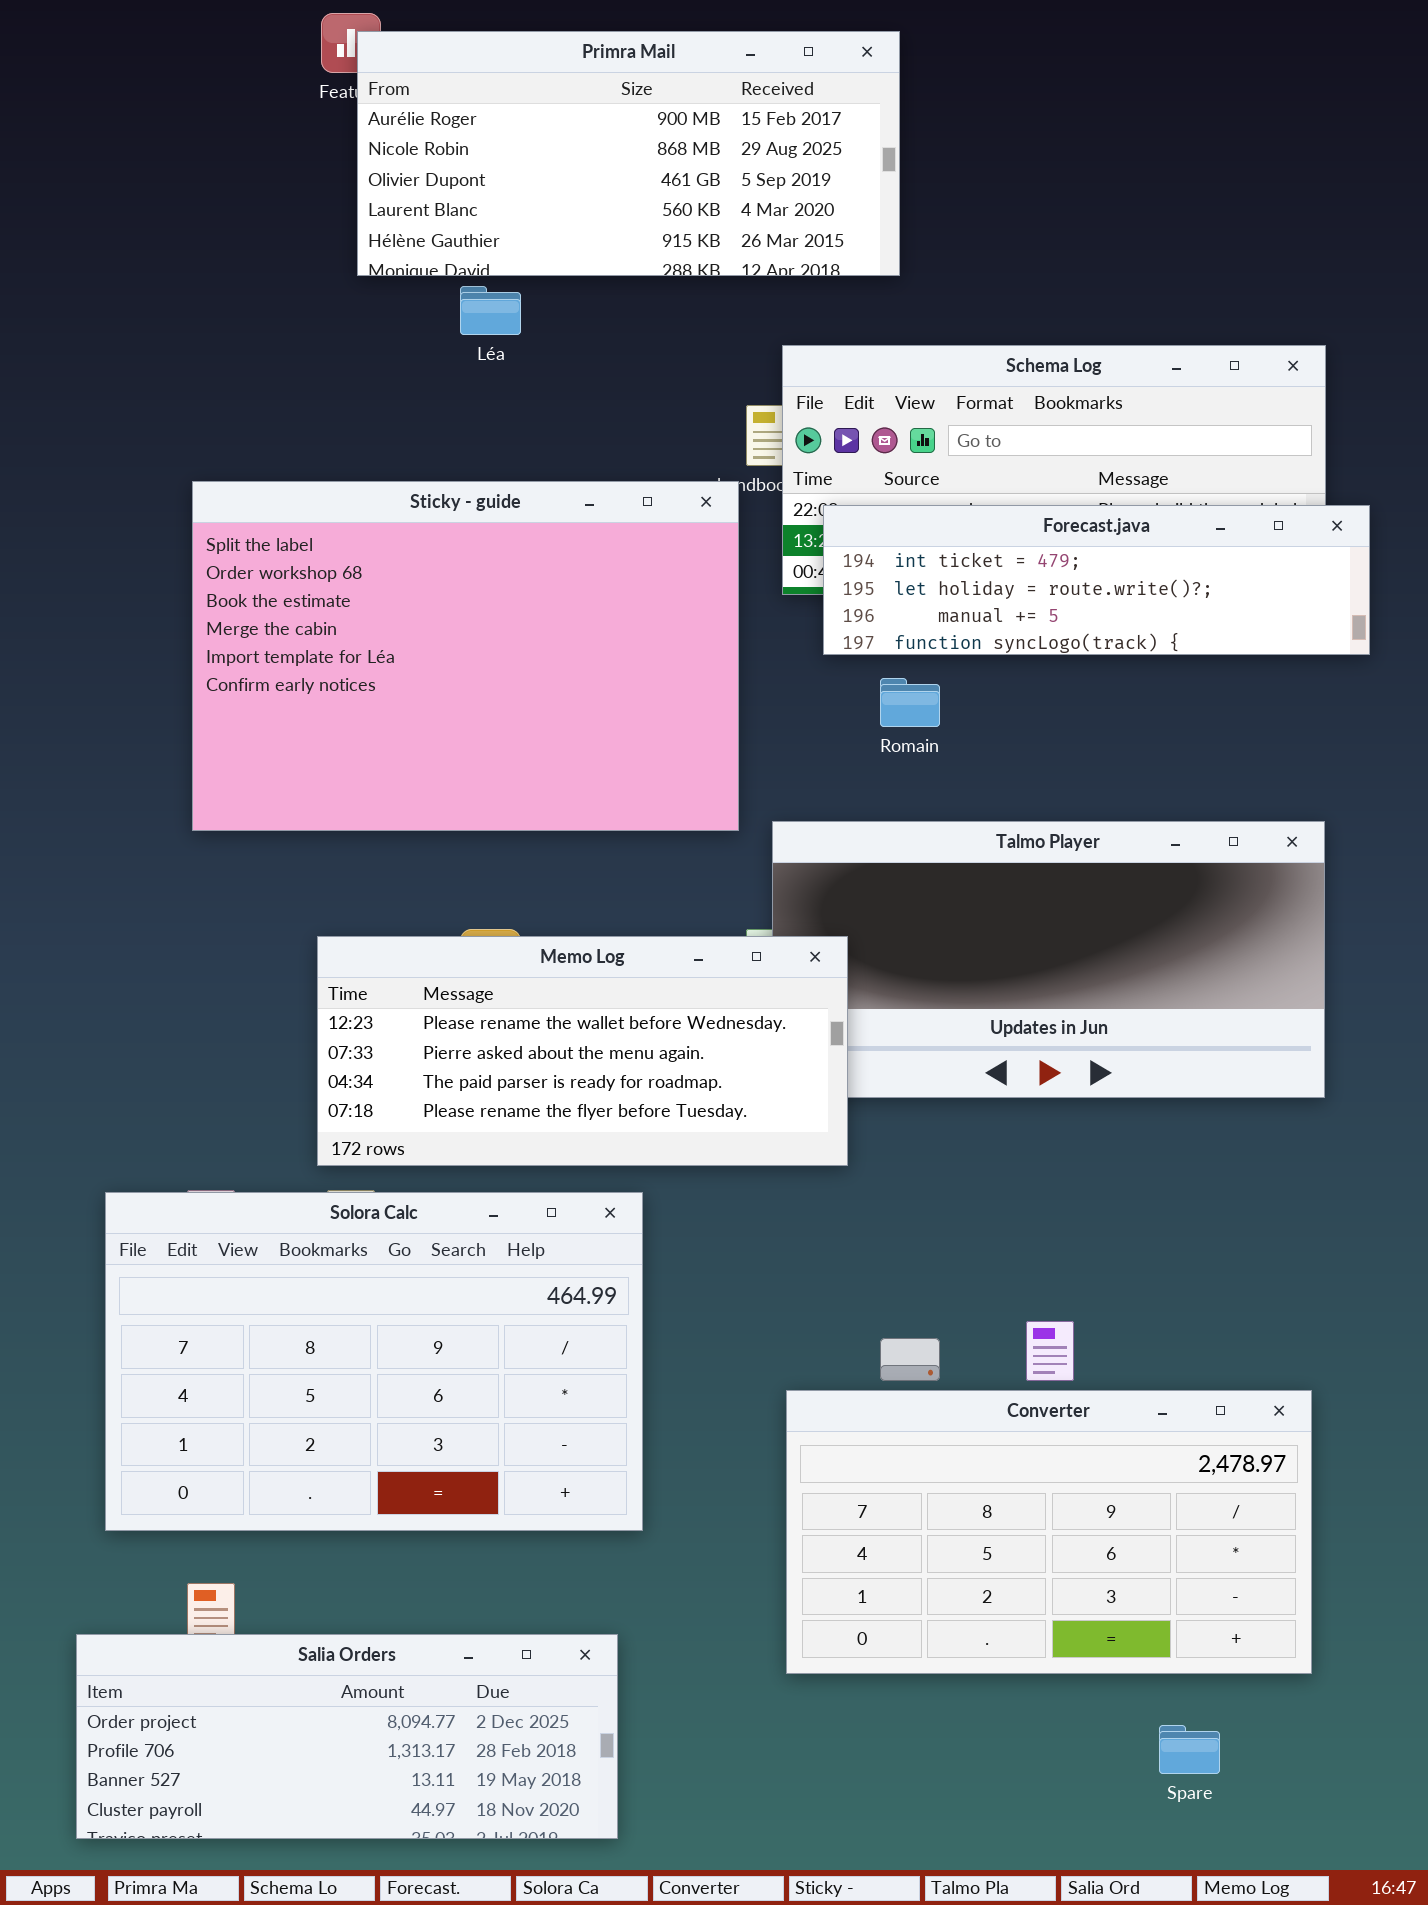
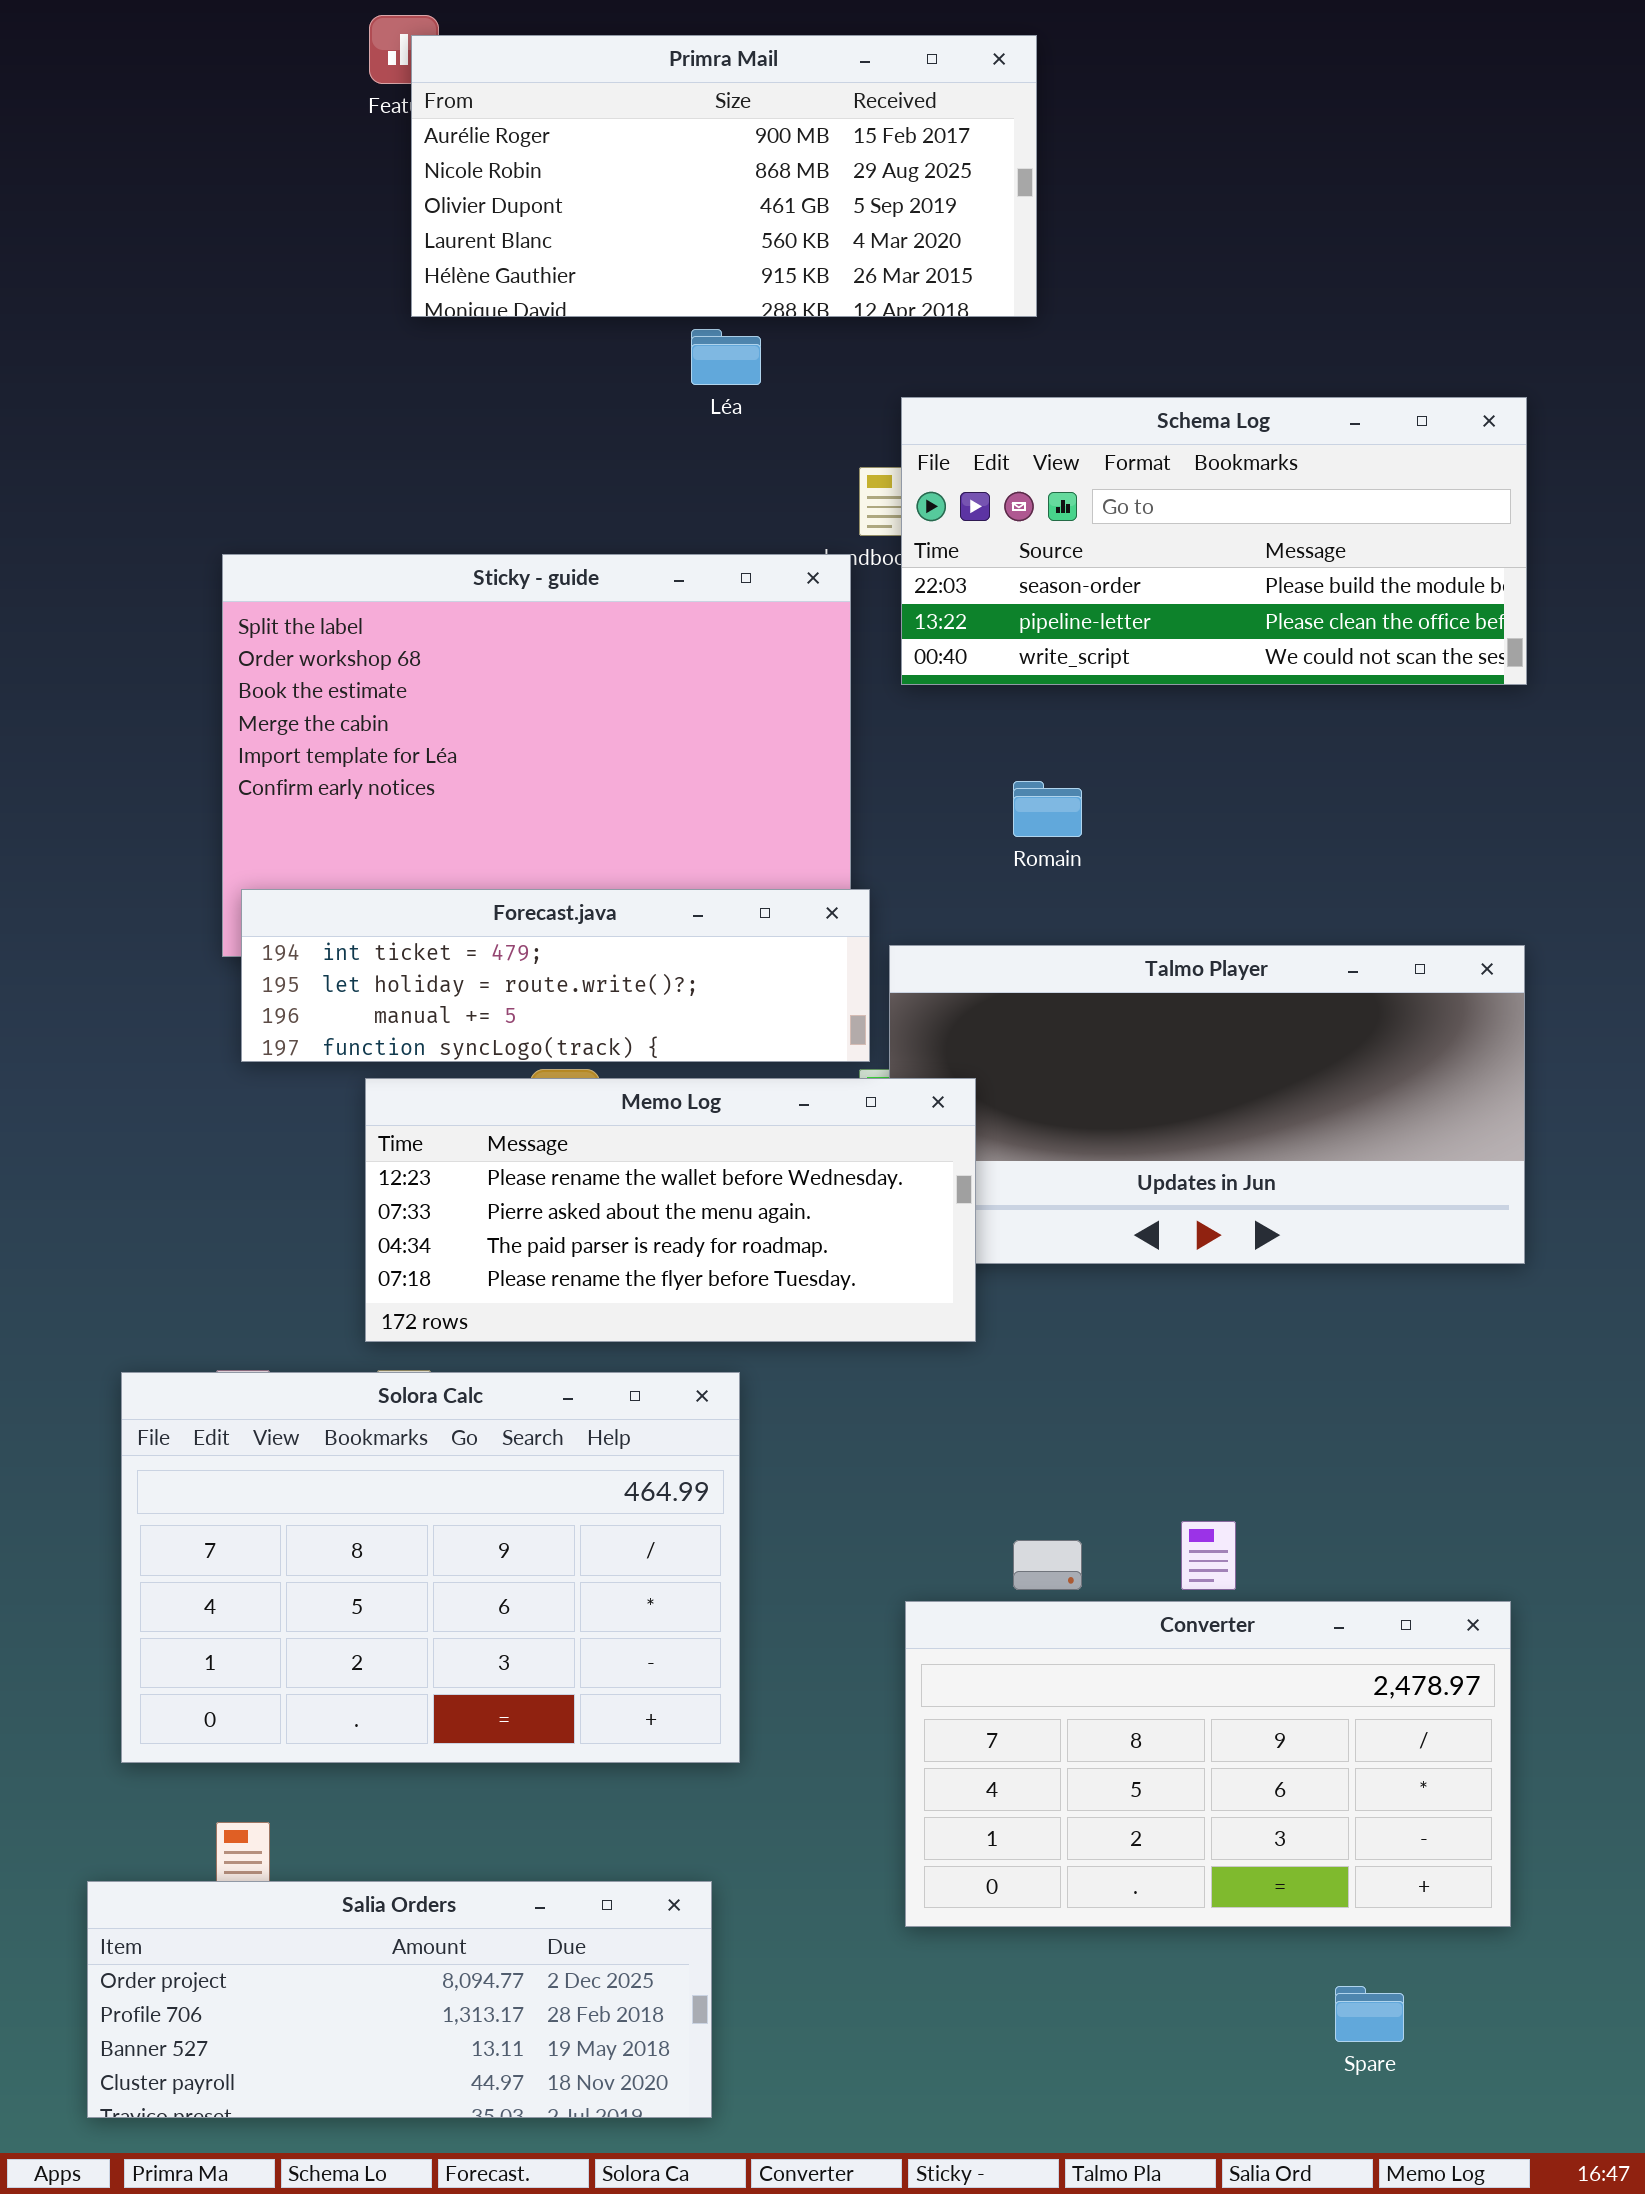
Léa: [460,286,521,335] -> [691,329,761,385], moved
Forecast.java: [823,505,1370,655] -> [241,889,870,1062], moved

